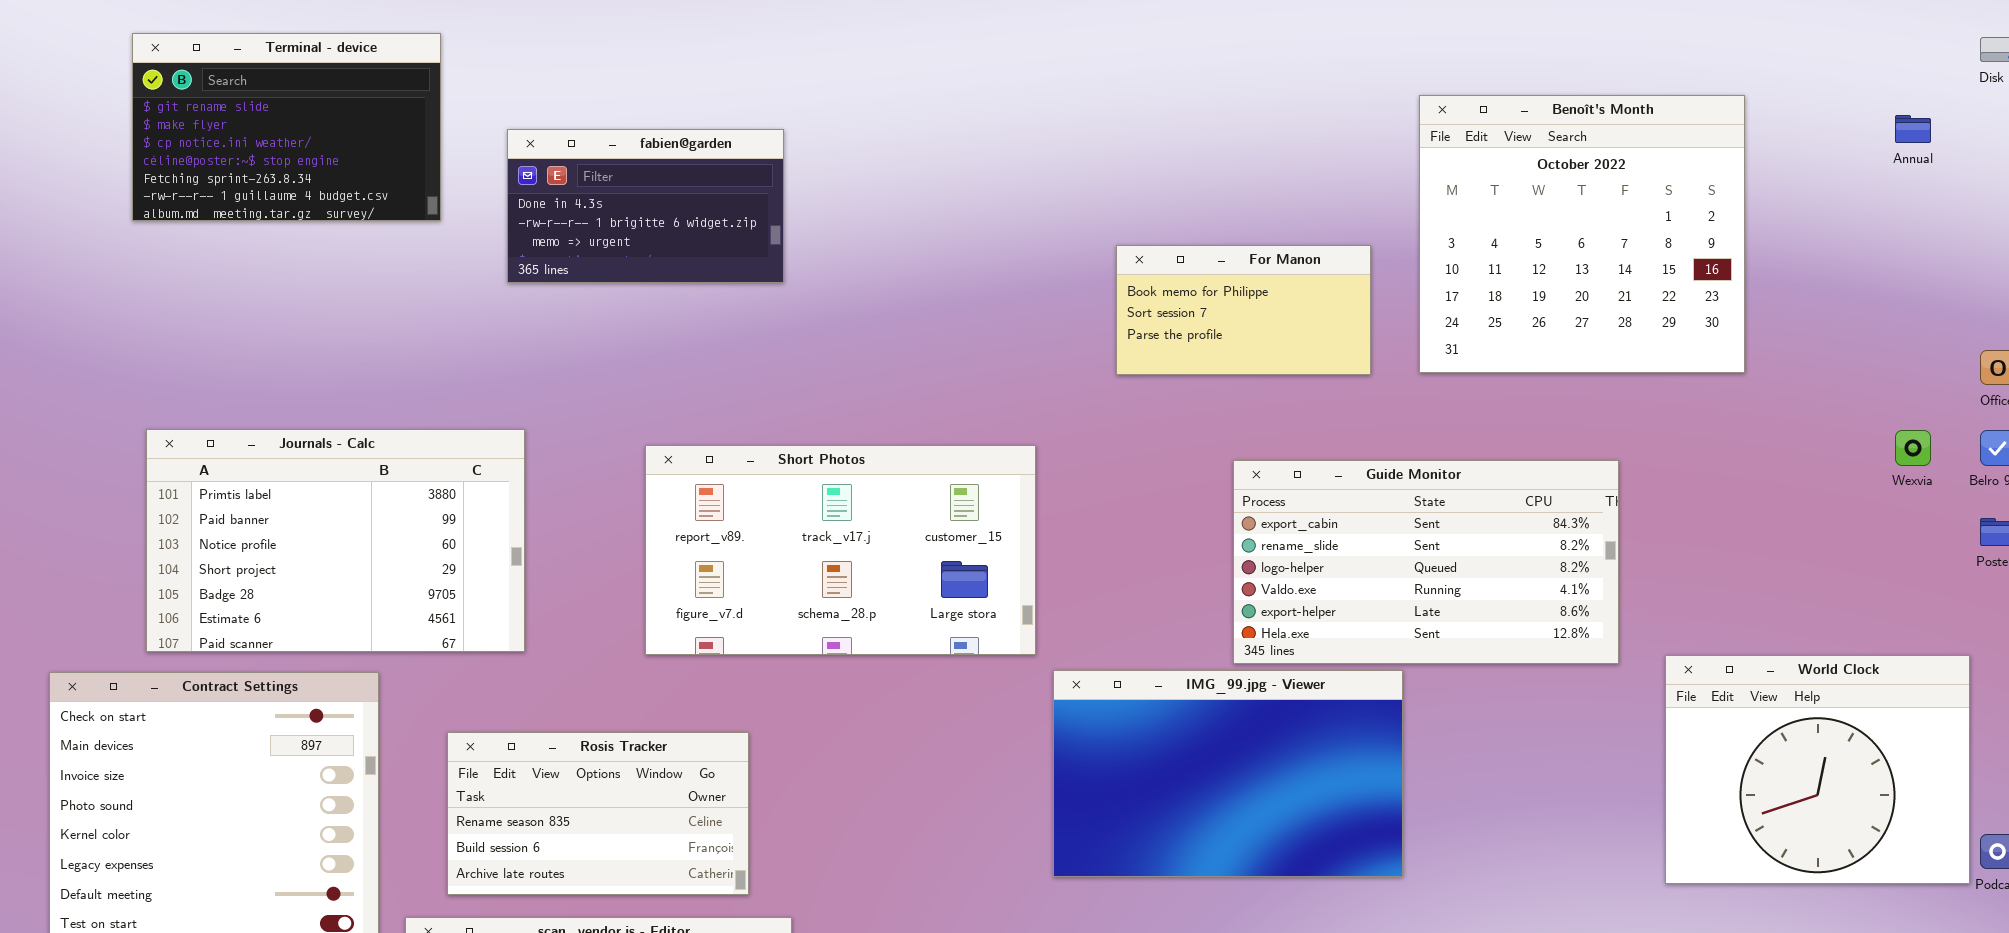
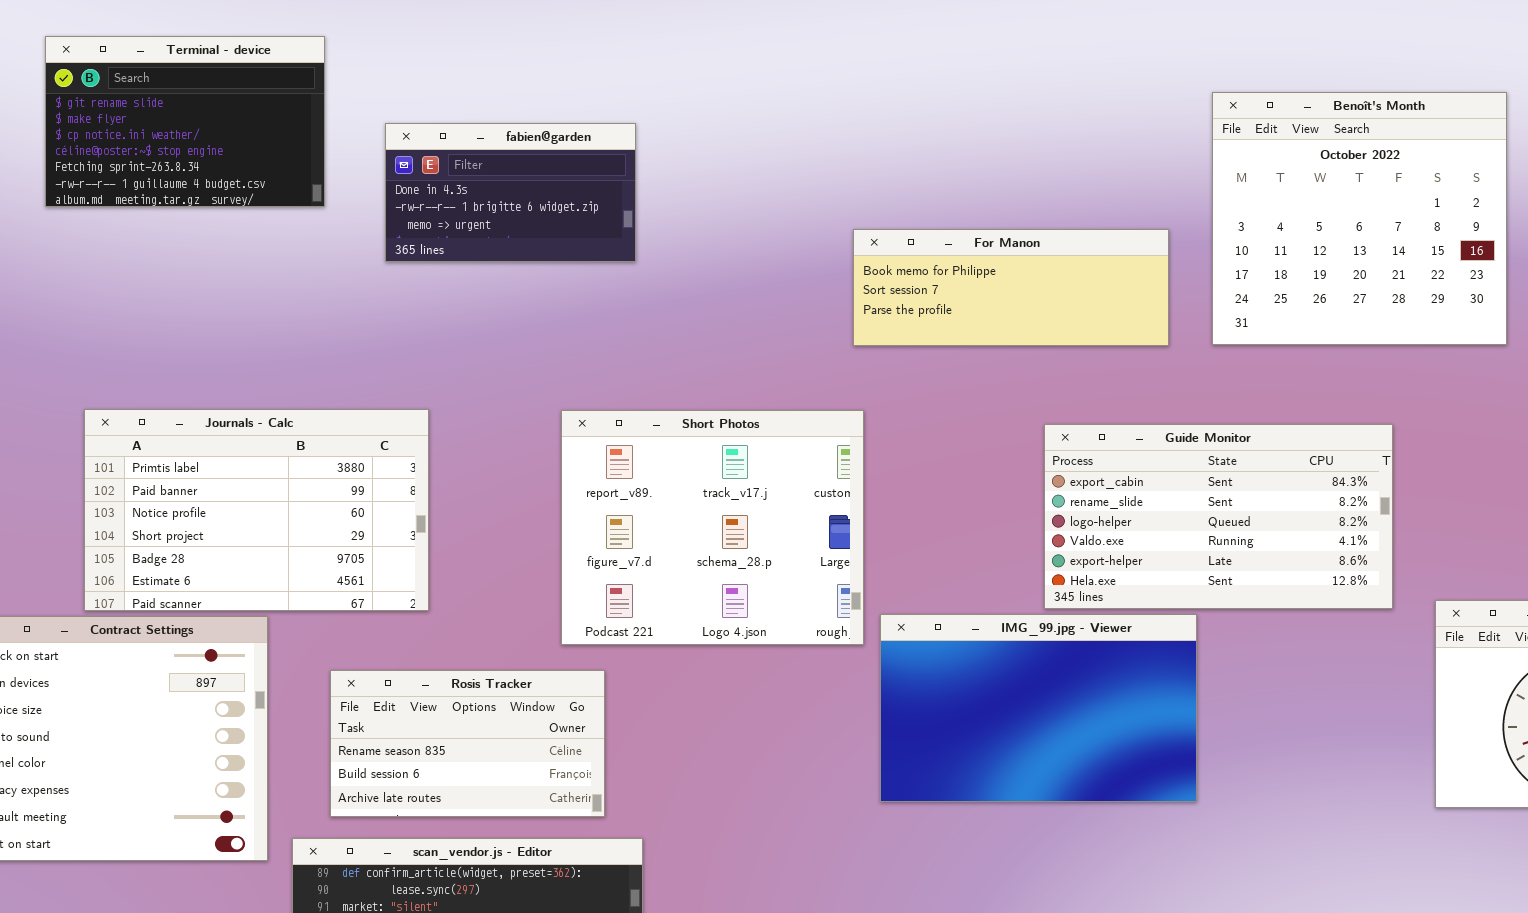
For Manon: [1116,245,1371,375] -> [853,229,1169,346], resized
Journals - Calc: [146,429,525,652] -> [84,409,429,611], moved
Short Photos: [645,445,1036,655] -> [561,410,864,645], resized

